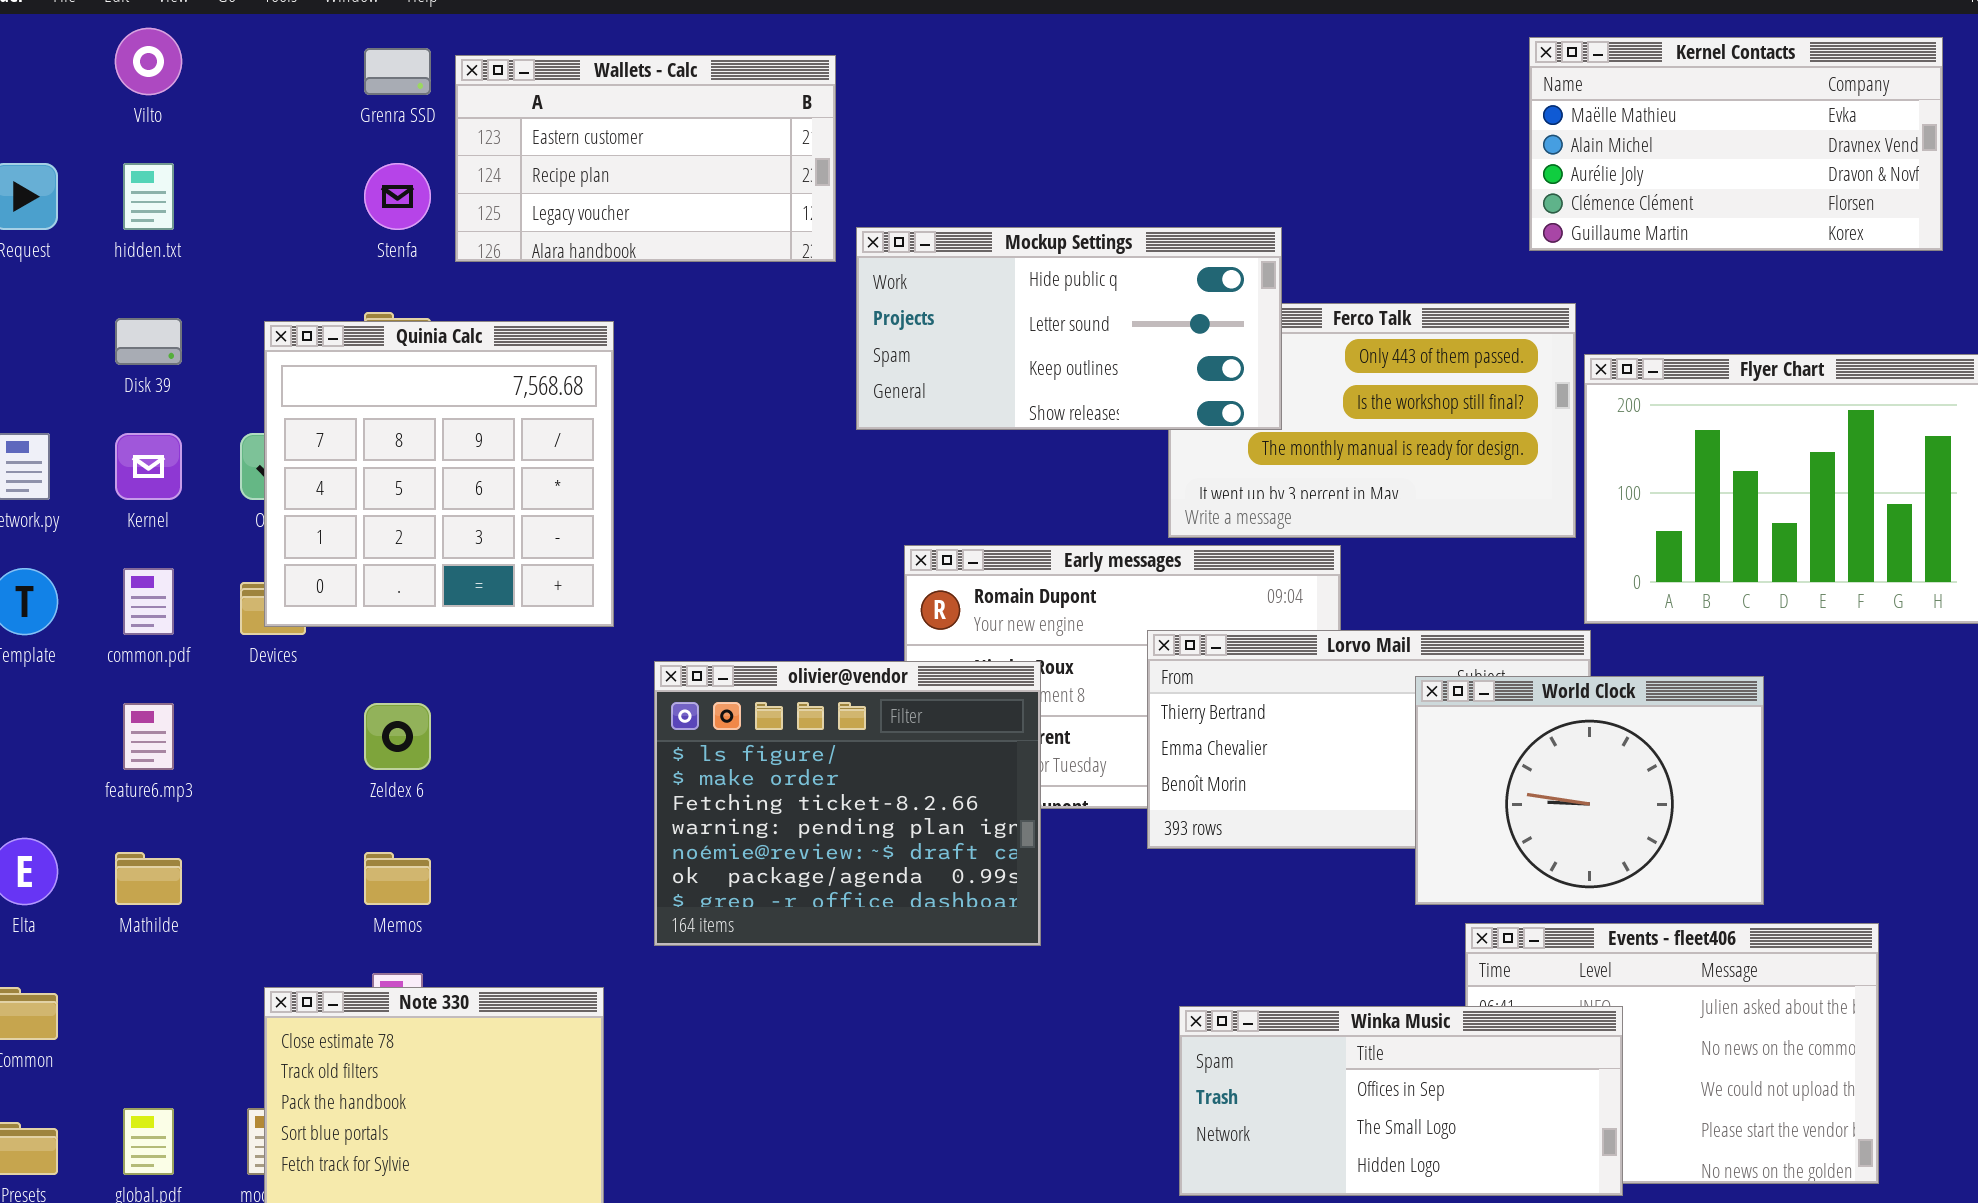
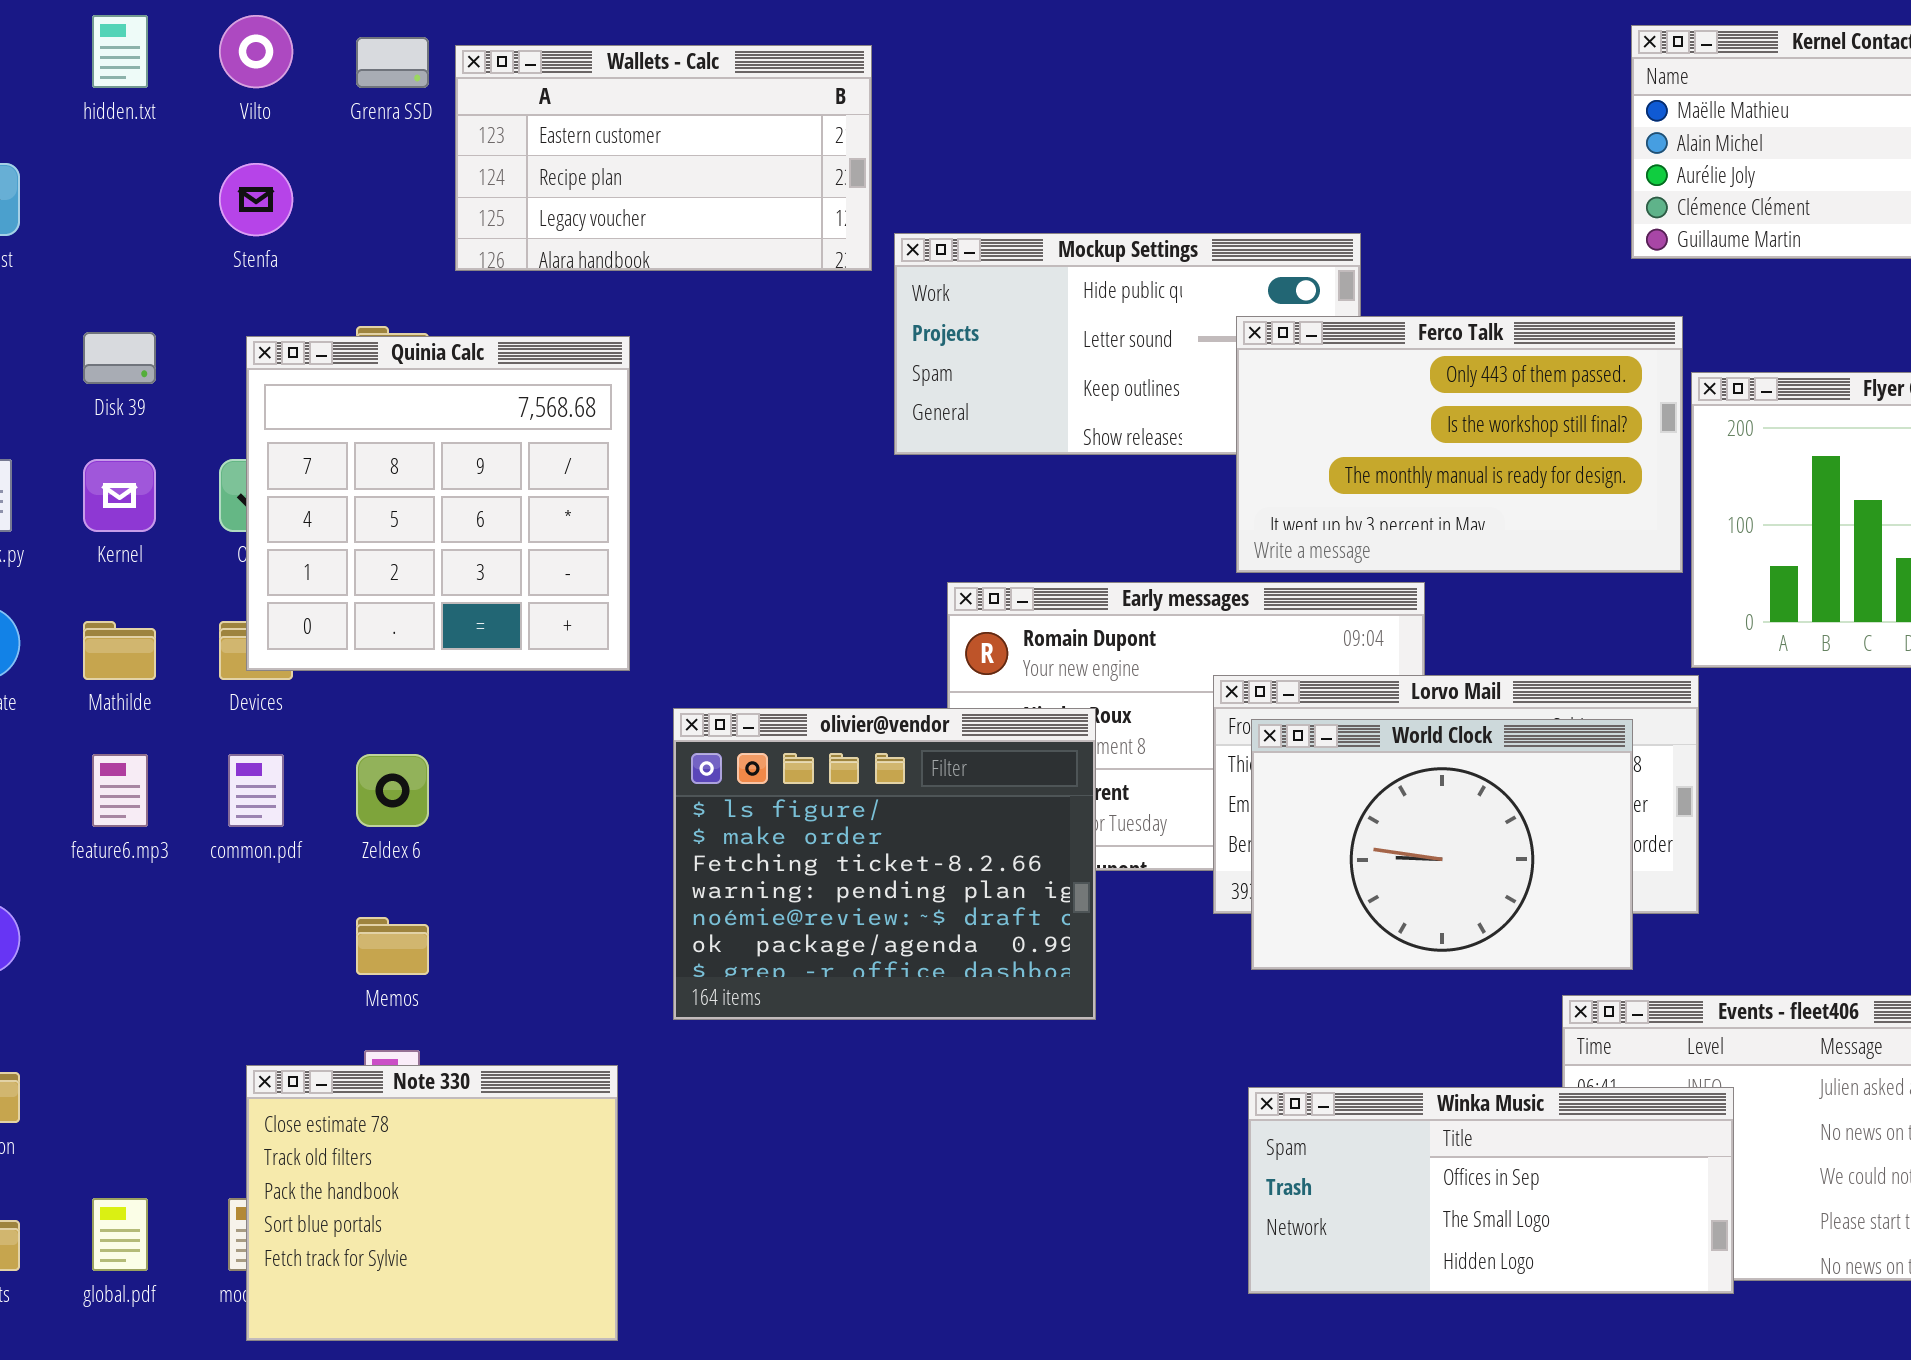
Vilto: [115,28,182,95] -> [219,15,293,88], moved
hidden.txt: [123,163,174,230] -> [92,15,148,88], moved
Stenfa: [364,163,431,230] -> [219,163,293,236], moved
Ferco Talk: [1168,303,1576,538] -> [1236,316,1683,573], raised
common.pdf: [123,568,174,635] -> [228,754,284,827], moved
World Clock: [1415,676,1764,905] -> [1251,719,1633,970], moved
Mathilde: [115,852,182,905] -> [83,621,156,680], moved

